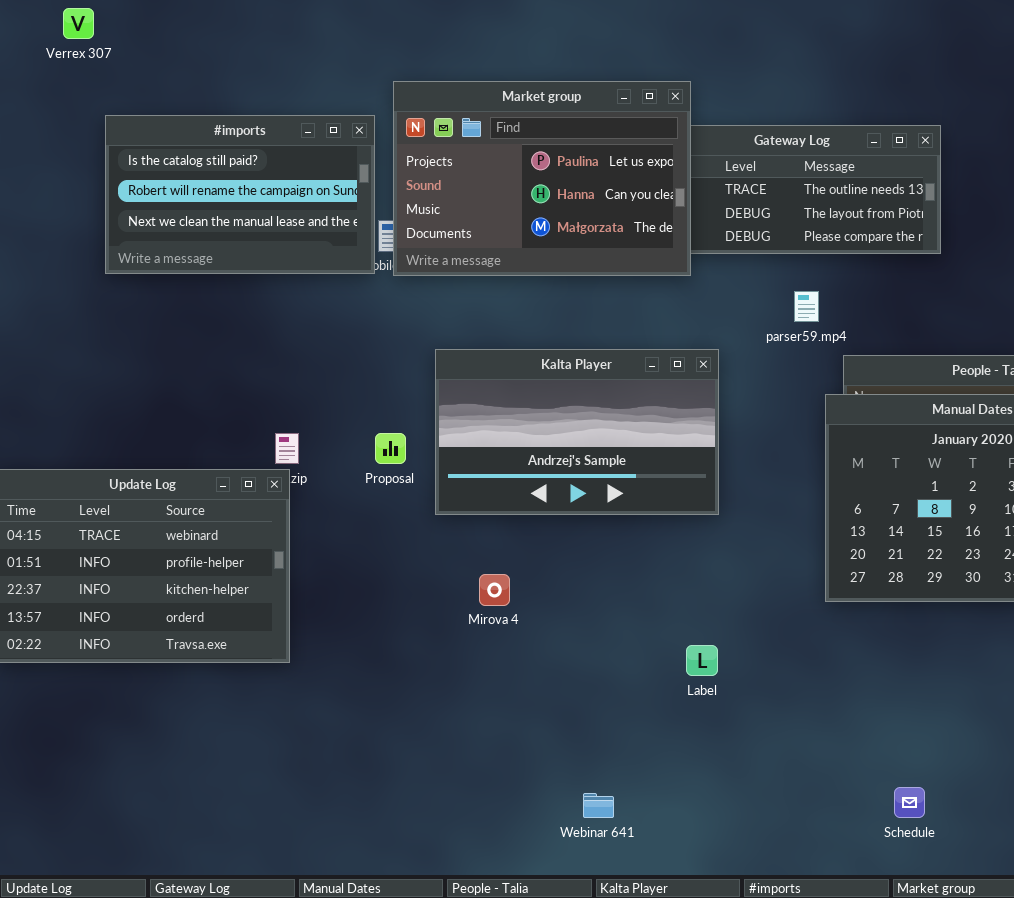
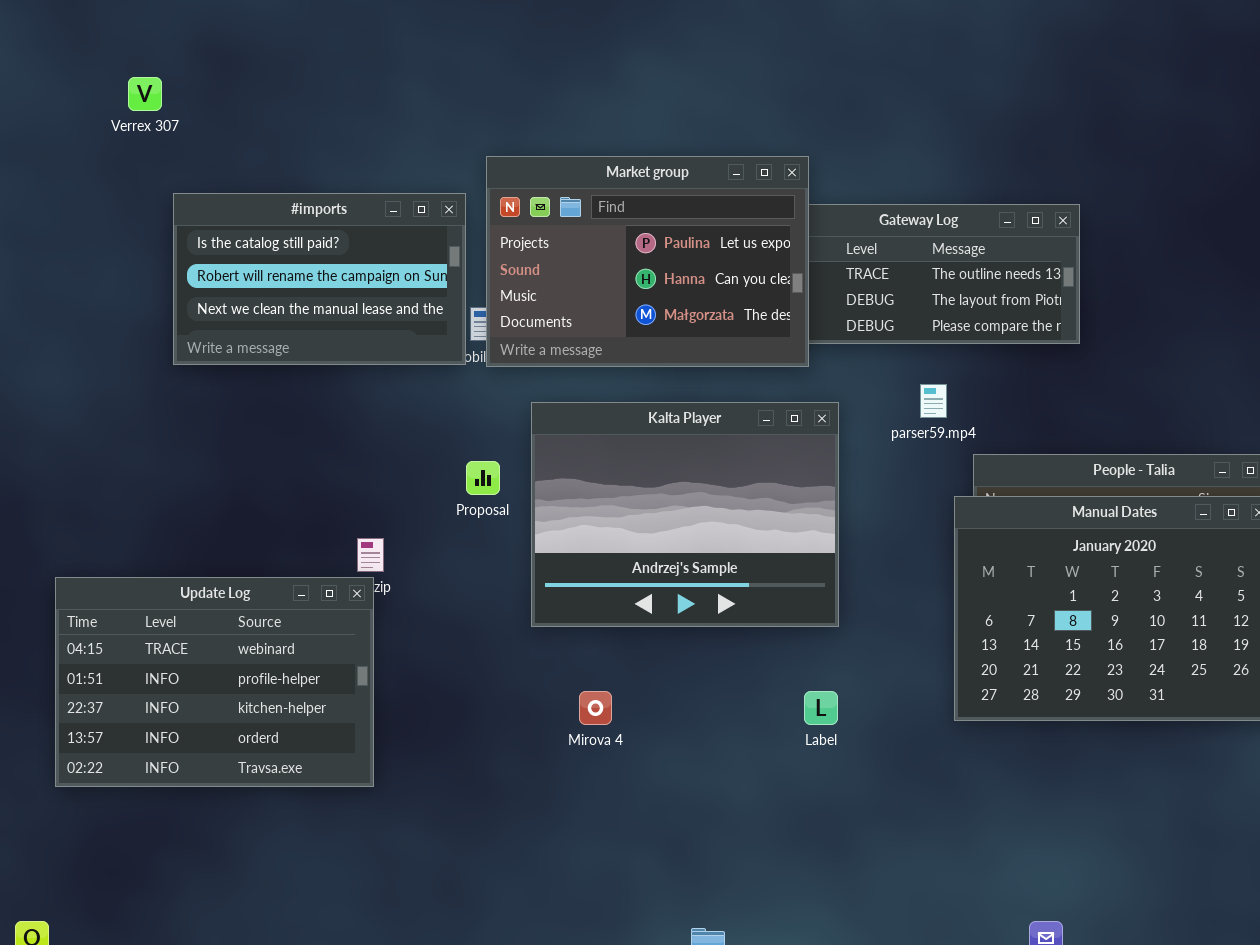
Kalta Player: [435,349,719,515] -> [531,402,839,627], resized
Proposal: [375,433,406,464] -> [466,461,500,495], moved
Label: [686,645,718,676] -> [804,691,838,725], moved

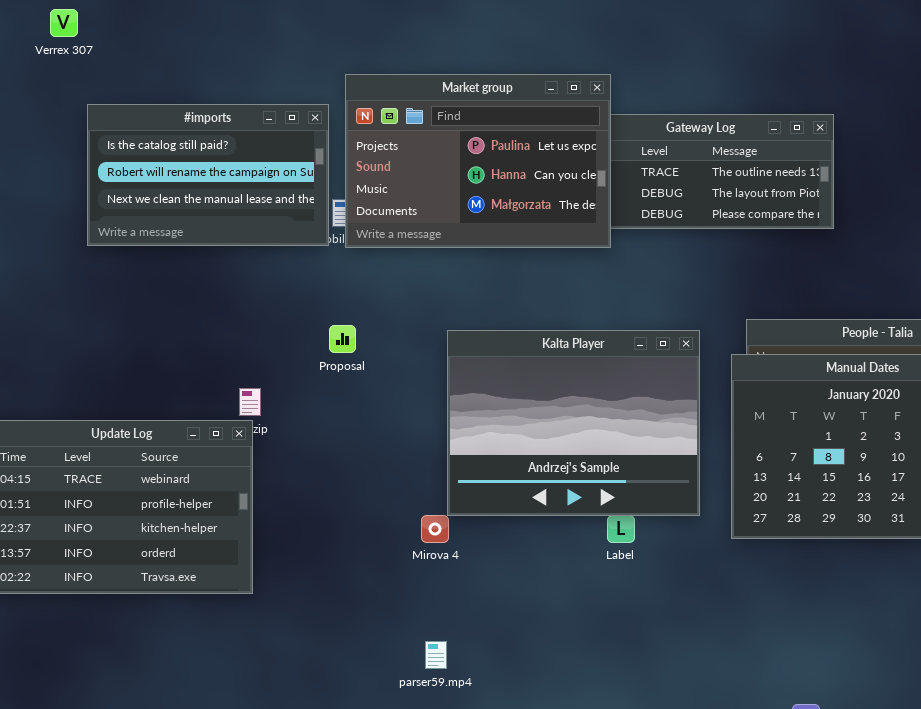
parser59.mp4: [920,384,947,418] -> [425,641,447,669], moved
Kalta Player: [531,402,839,627] -> [447,330,700,516], moved

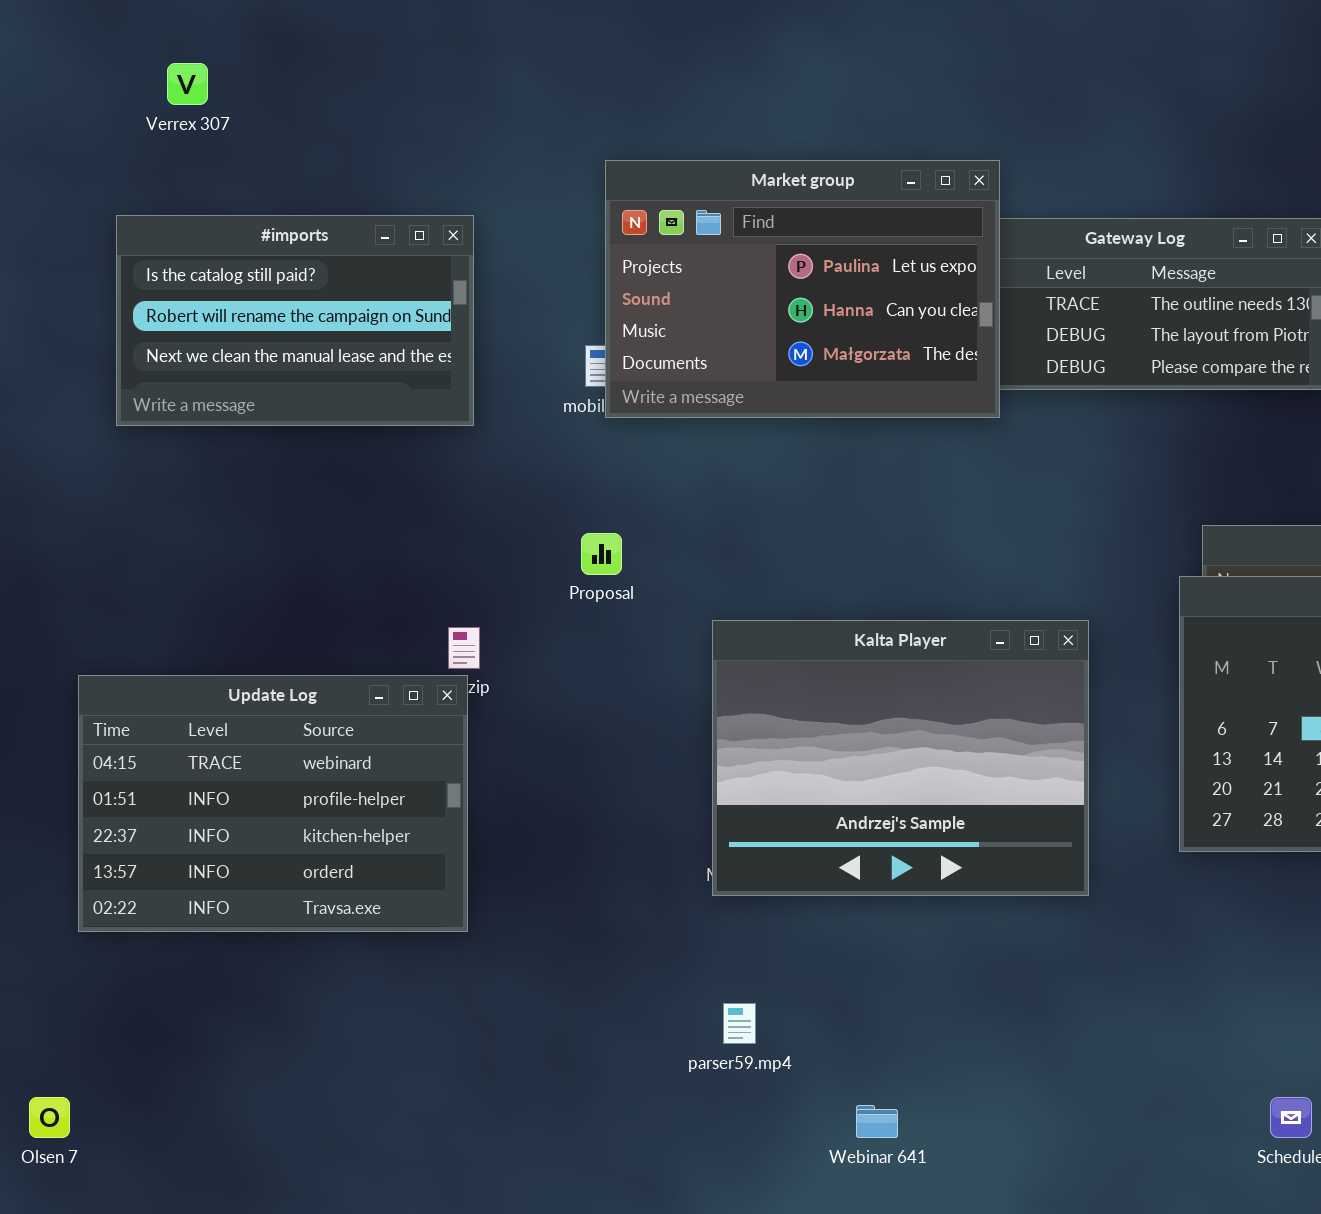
#imports: [87,104,329,246] -> [116,215,474,426], moved
Kalta Player: [447,330,700,516] -> [712,620,1089,896], moved

